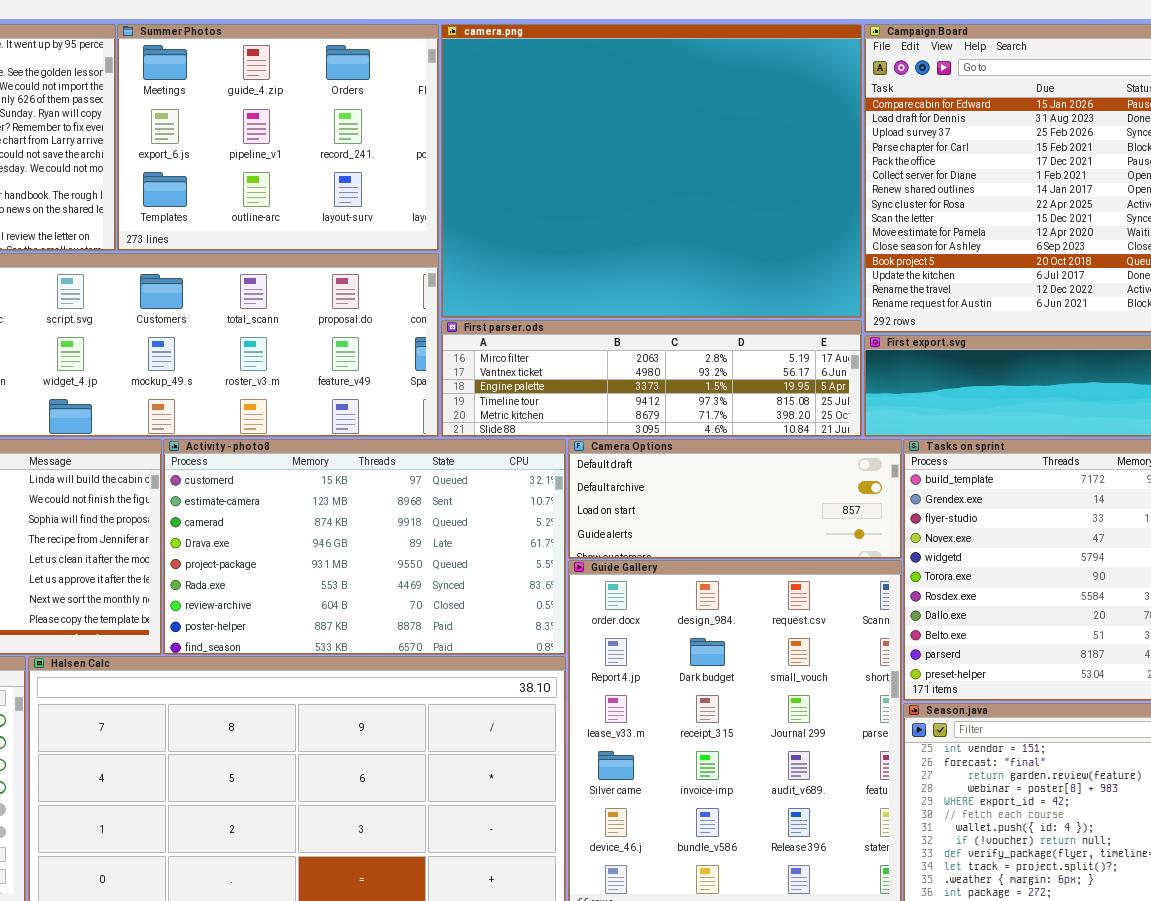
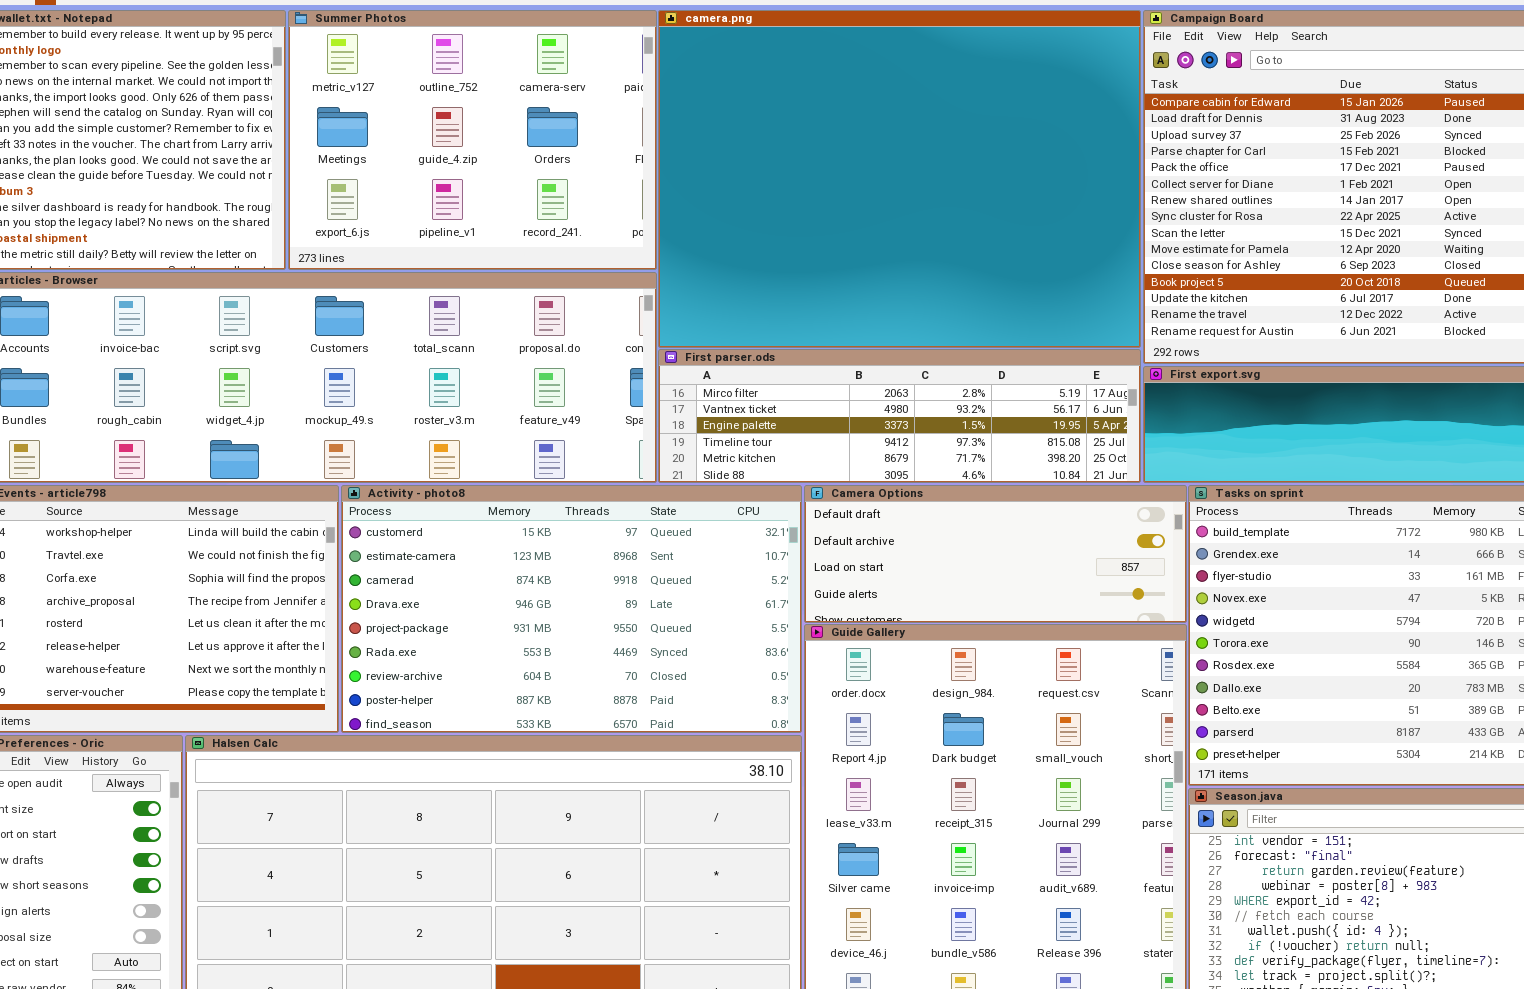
Summer Photos: [117,24,439,251] -> [288,10,657,270], scrolled up 1 row

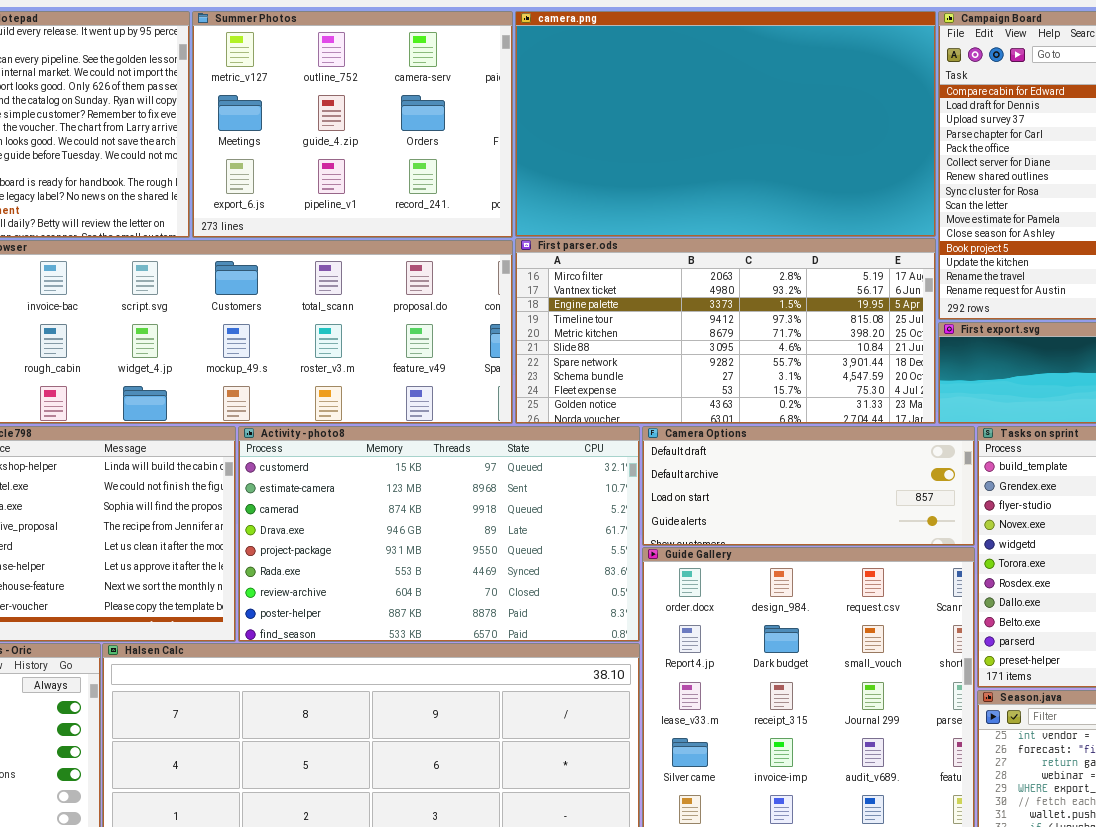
camera.png: [658,10,1141,348] -> [515,11,936,237], resized
First parser.ods: [658,349,1141,483] -> [515,238,936,424], resized

